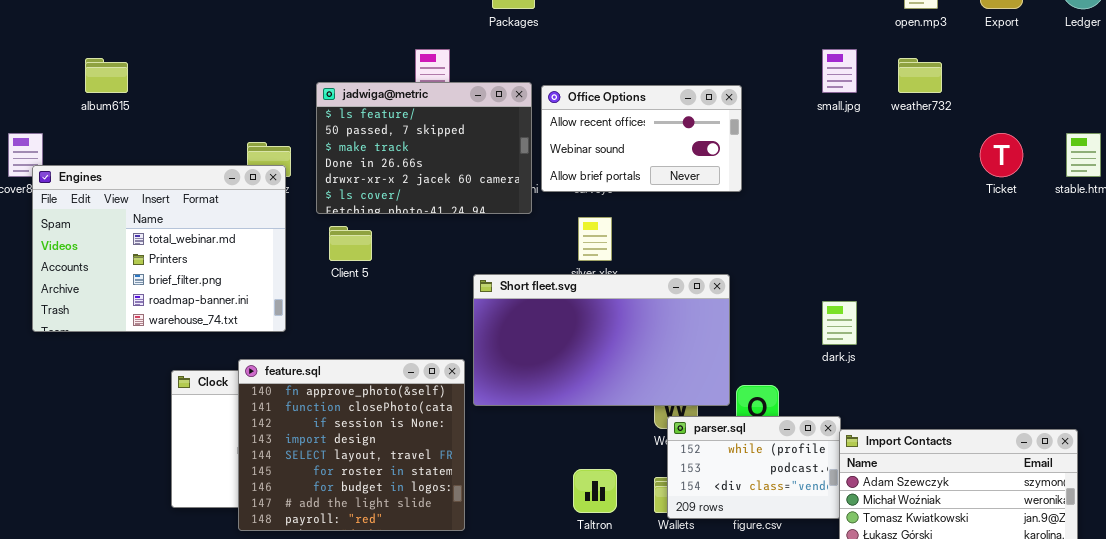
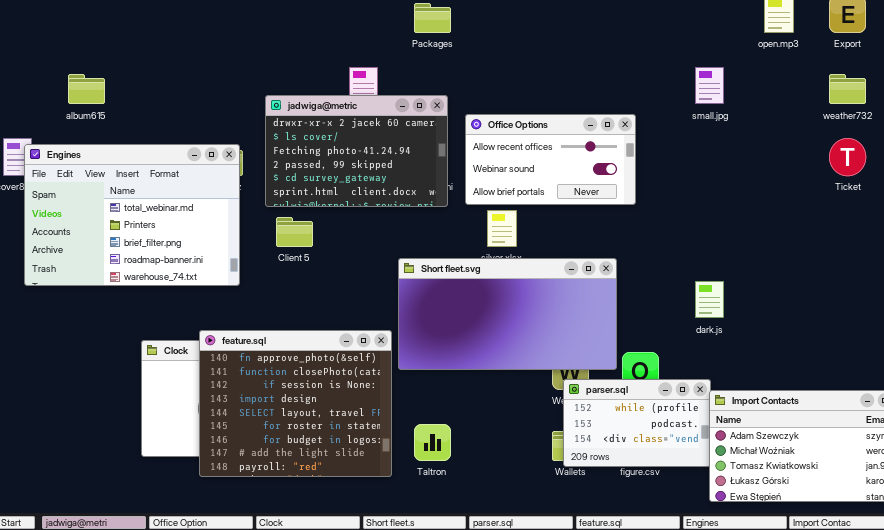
weather732: [898,58,942,93] -> [829,74,866,104], moved
jadwiga@metric: [316,82,532,214] -> [265,95,448,207], scrolled down 4 rows
Office Options: [541,85,742,192] -> [465,114,636,205], moved
Engines: [32,165,286,332] -> [24,144,240,286], moved
Taltron: [573,469,617,513] -> [414,424,451,461], moved

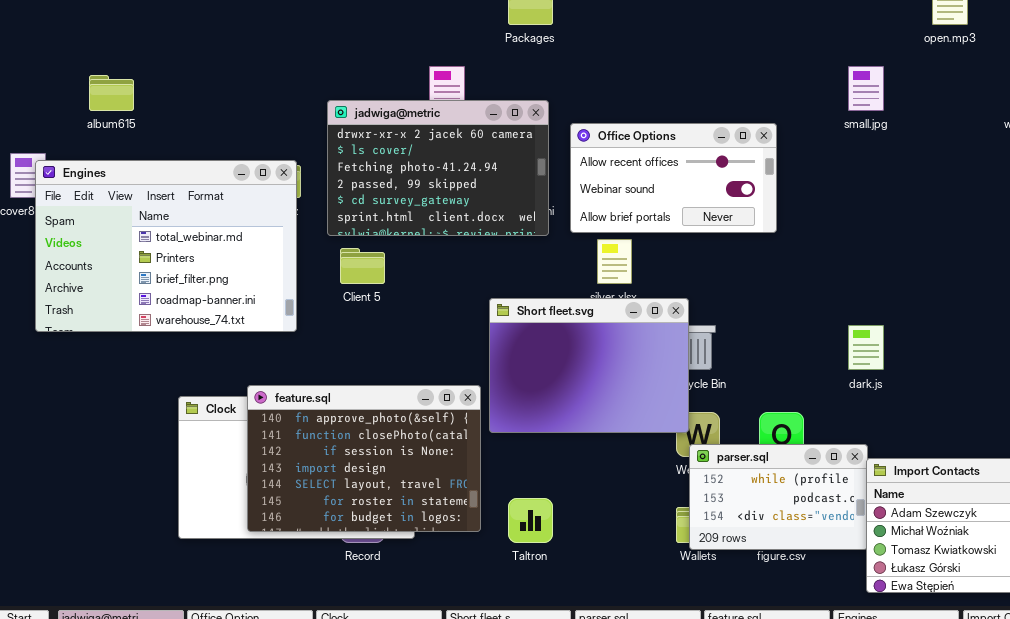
Short fleet.svg: [398,258,617,370] -> [489,298,689,433], resized
feature.sql: [199,330,392,477] -> [247,385,481,532], resized

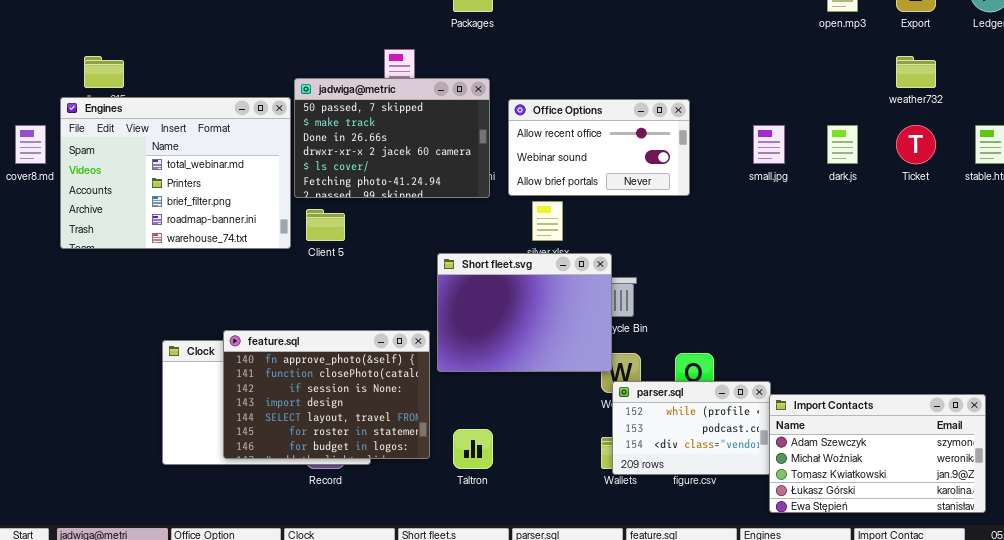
small.jpg: [848,66,884,111] -> [753,125,785,164], moved
jadwiga@metric: [327,100,549,236] -> [294,78,490,198], scrolled up 3 rows
Engines: [35,160,297,332] -> [60,97,291,249], moved
dark.js: [848,325,884,370] -> [827,125,858,164], moved

